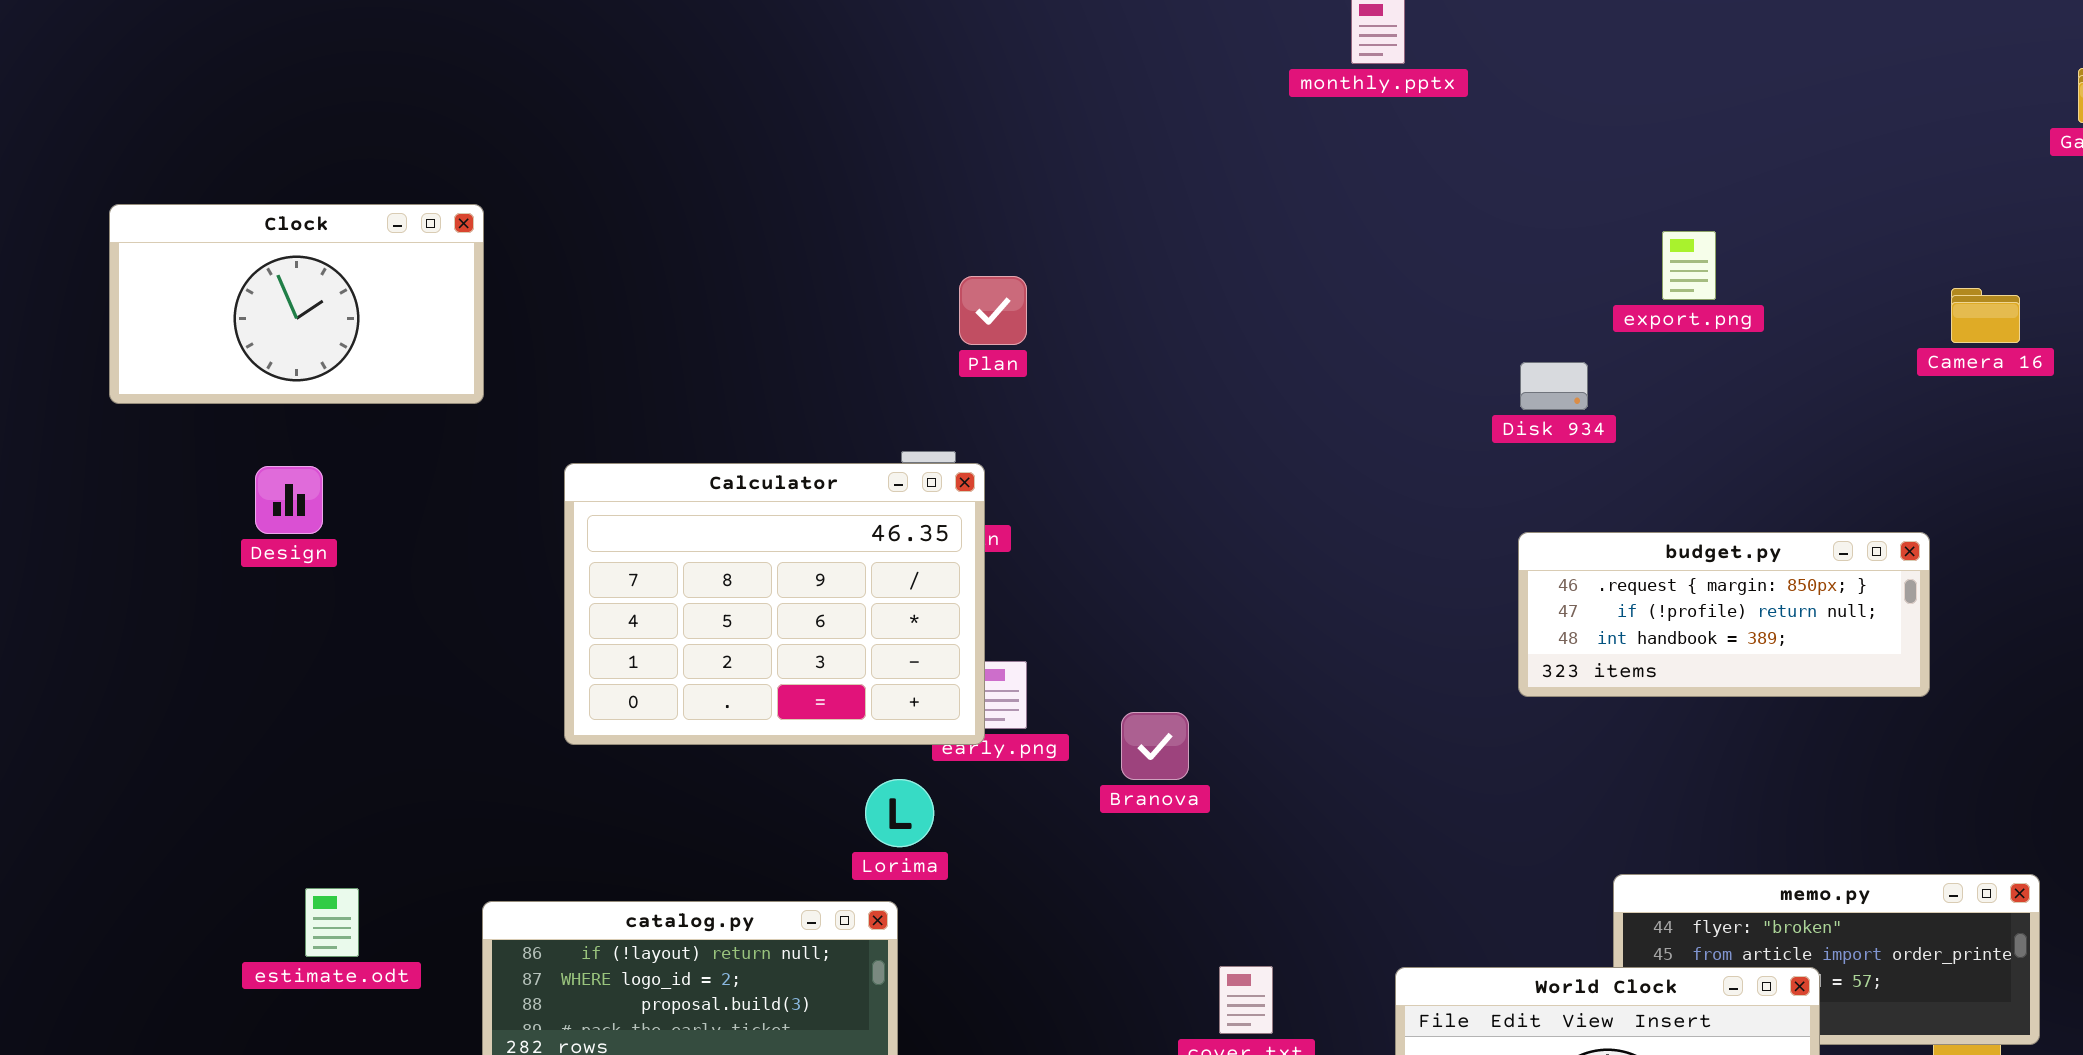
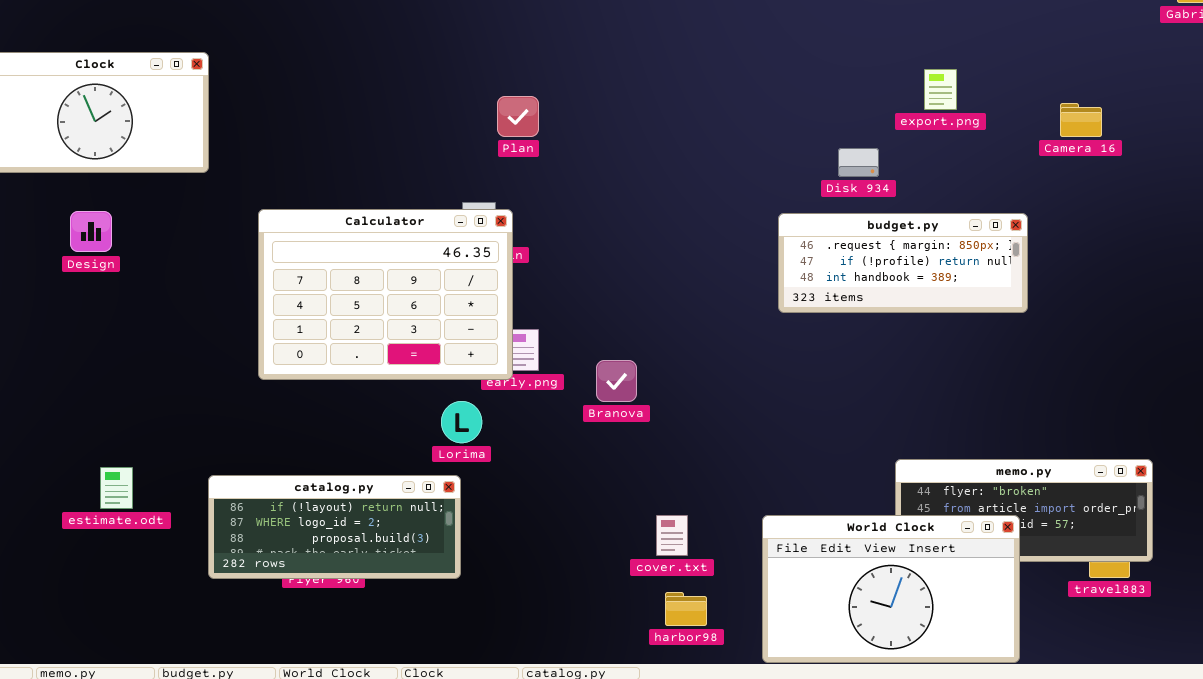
Camera 16: [1951,288,2020,343] -> [1060,103,1102,137], moved
budget.py: [1518,532,1930,697] -> [778,213,1028,313], moved

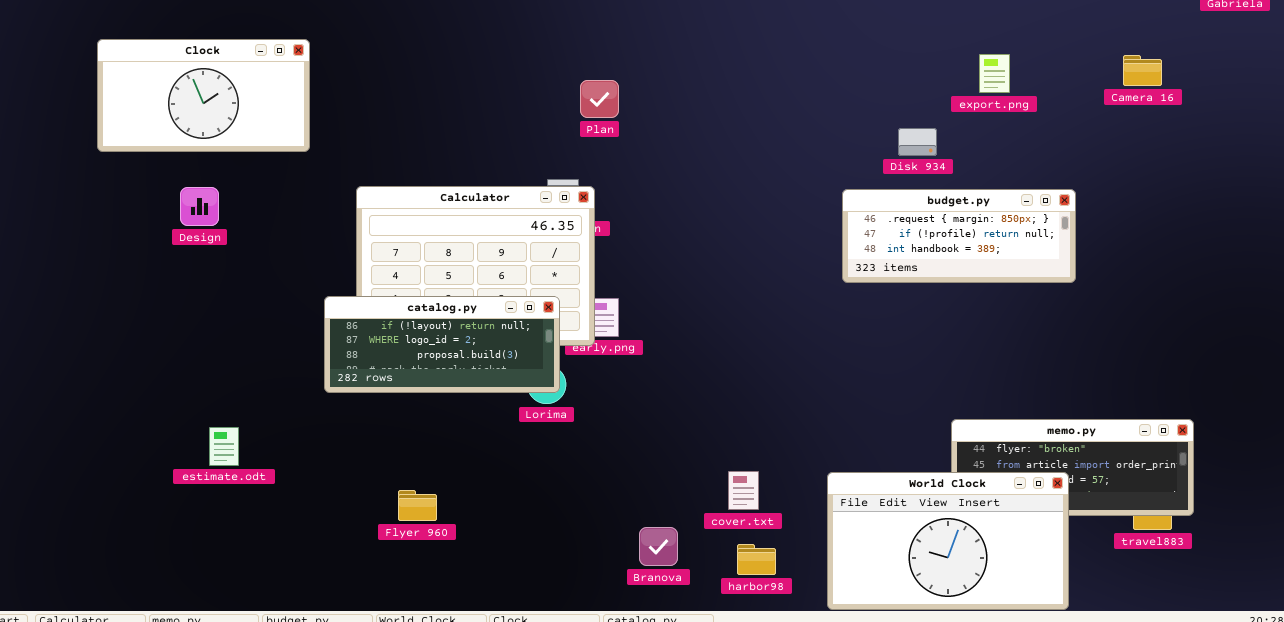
Camera 16: [1060,103,1102,137] -> [1123,55,1162,86], moved
Branova: [596,360,637,402] -> [639,527,678,566], moved
catalog.py: [208,475,461,579] -> [324,296,560,393], moved

